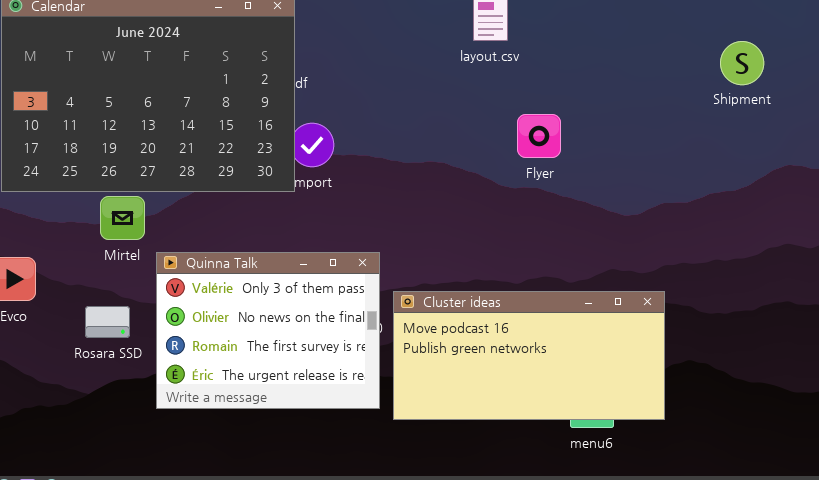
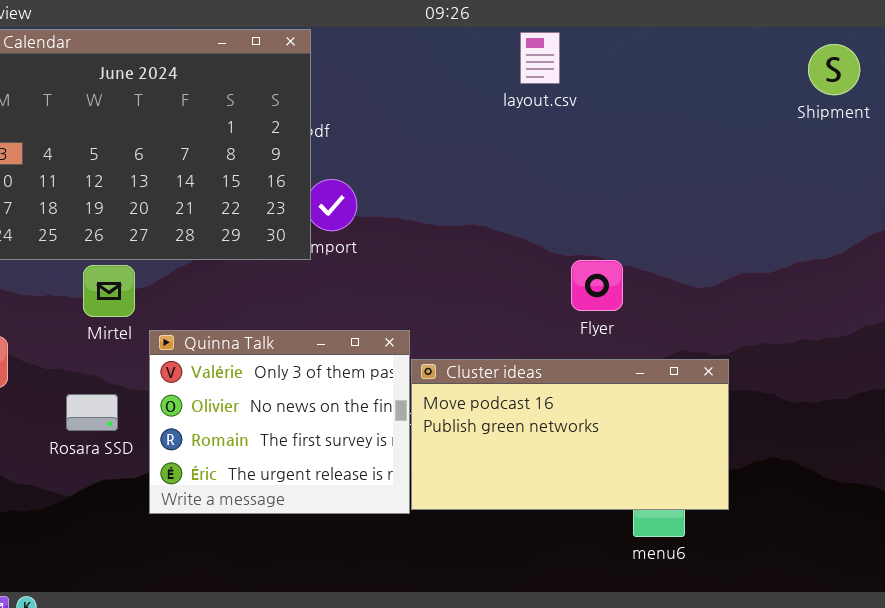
Shipment: [720,41,764,85] -> [808,44,860,95], moved
Flyer: [517,114,561,158] -> [571,260,623,311], moved
Cluster ideas: [393,291,665,420] -> [411,359,729,510], moved

